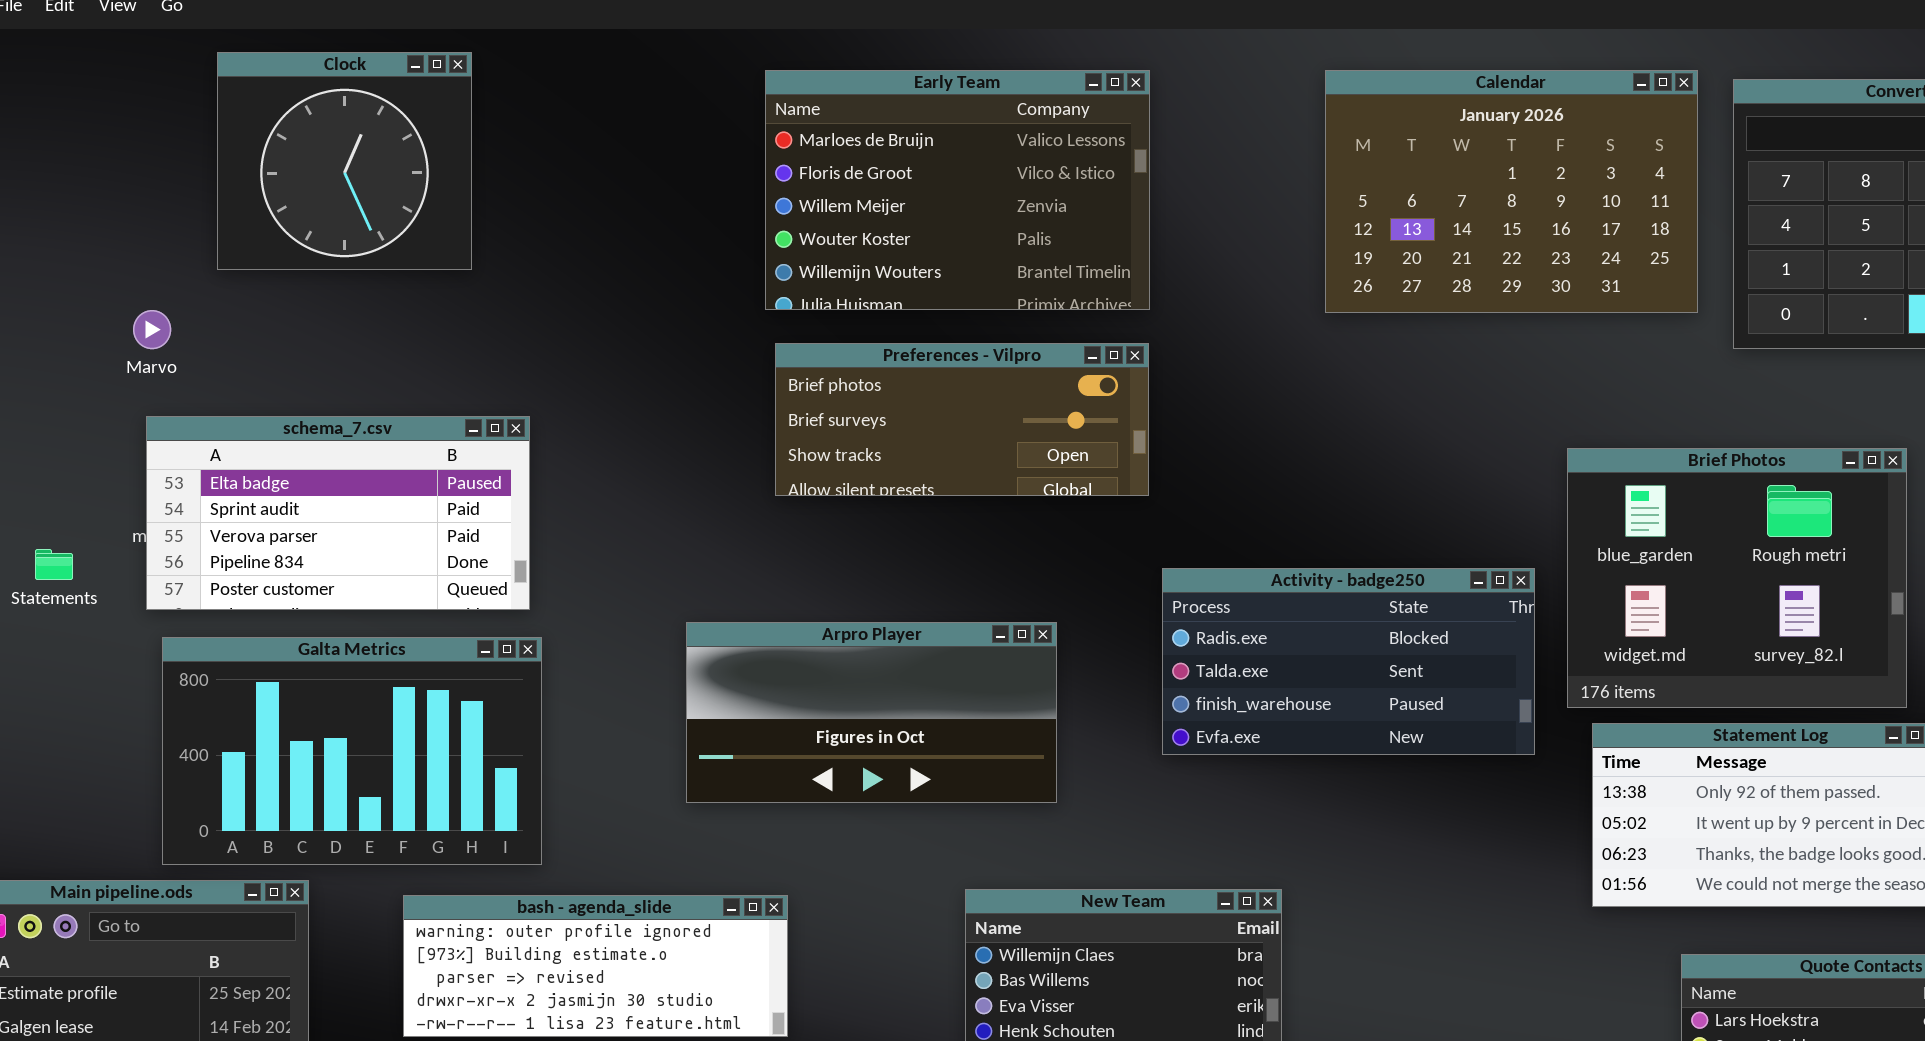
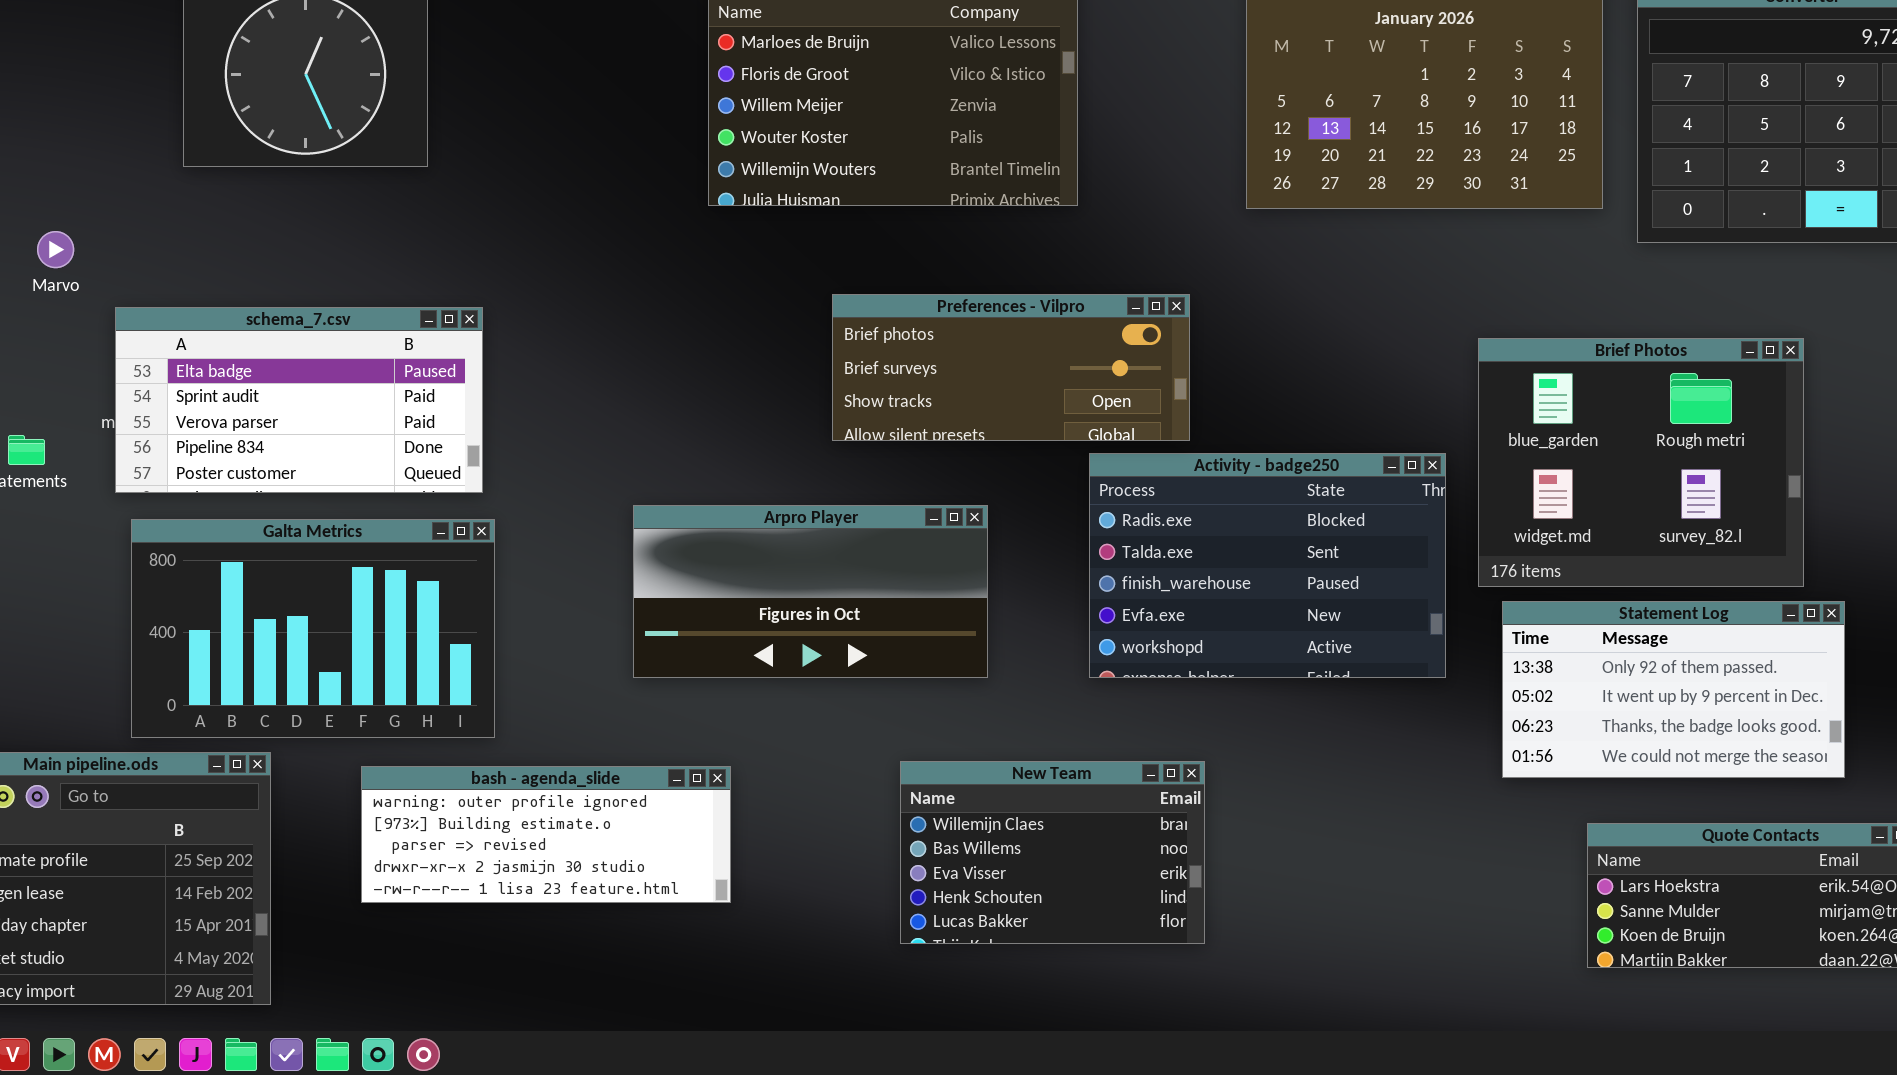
Marvo: [133,310,171,349] -> [37,231,74,268], moved
Preferences - Vilpro: [775,343,1149,496] -> [832,294,1190,441], moved
Activity - badge250: [1162,568,1535,755] -> [1089,453,1446,678], resized

